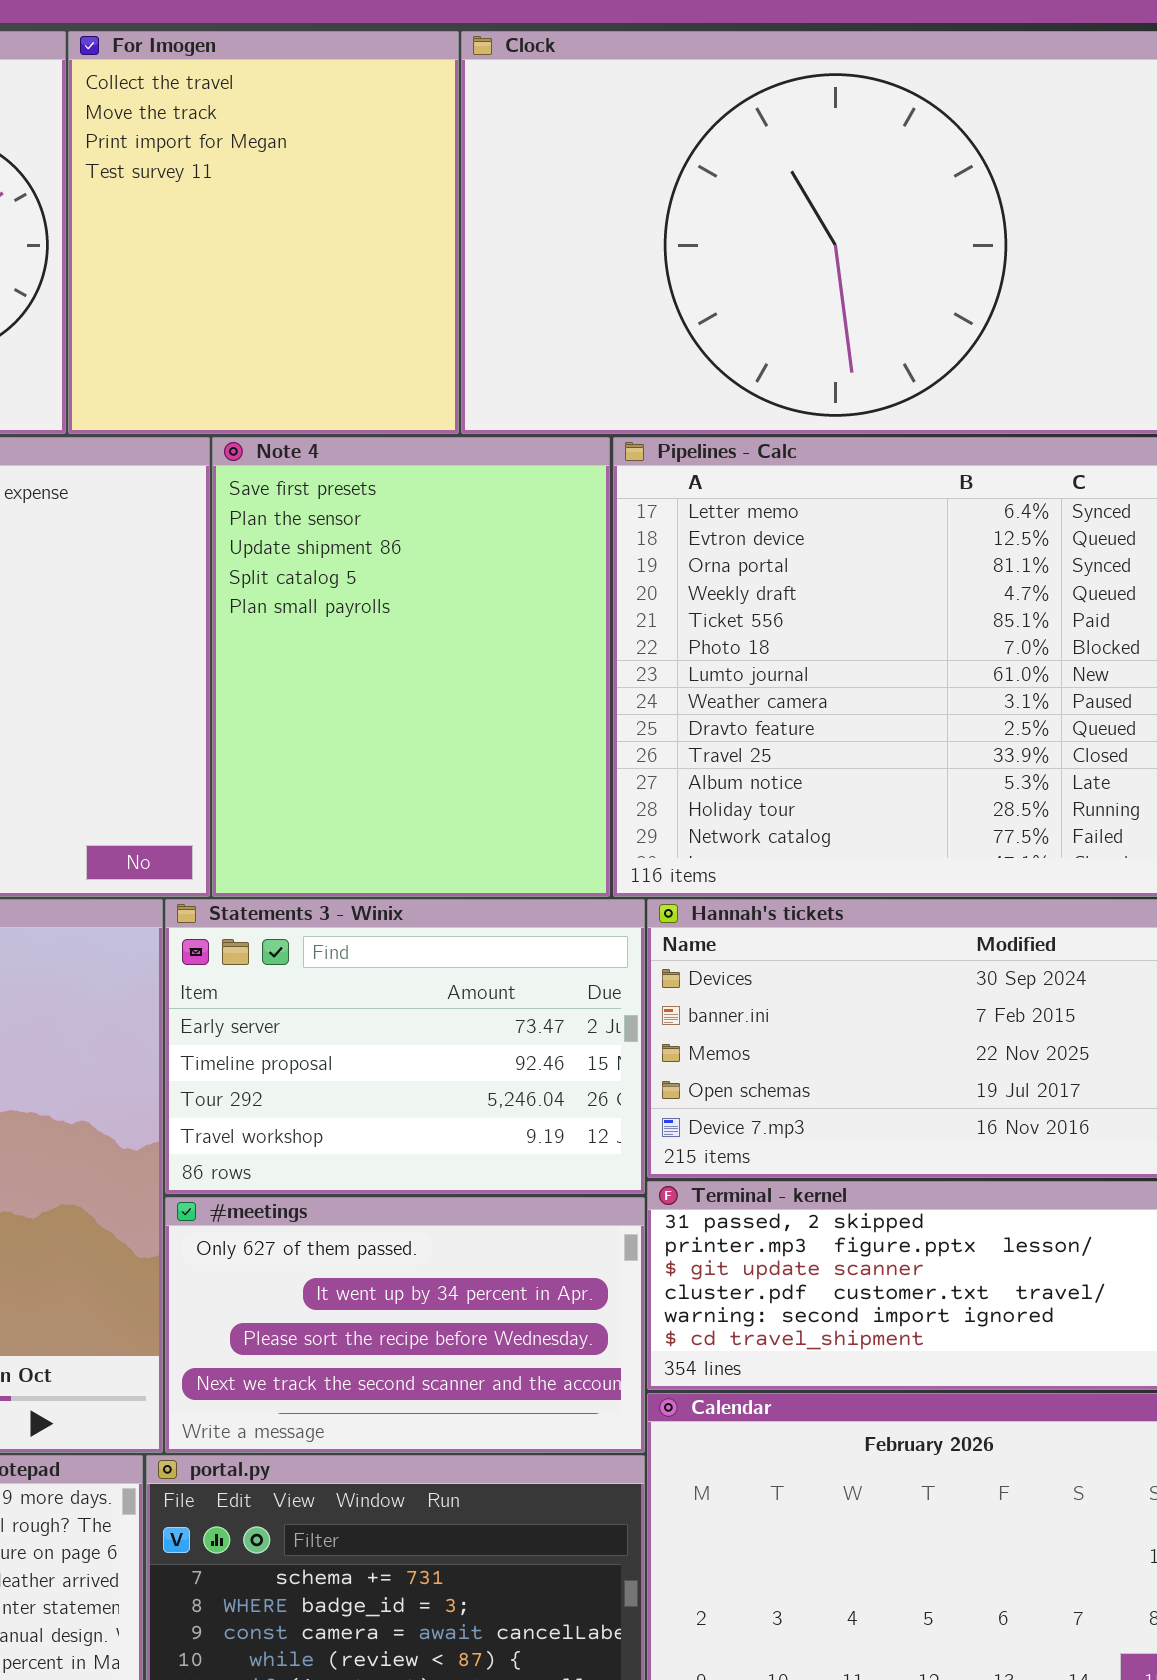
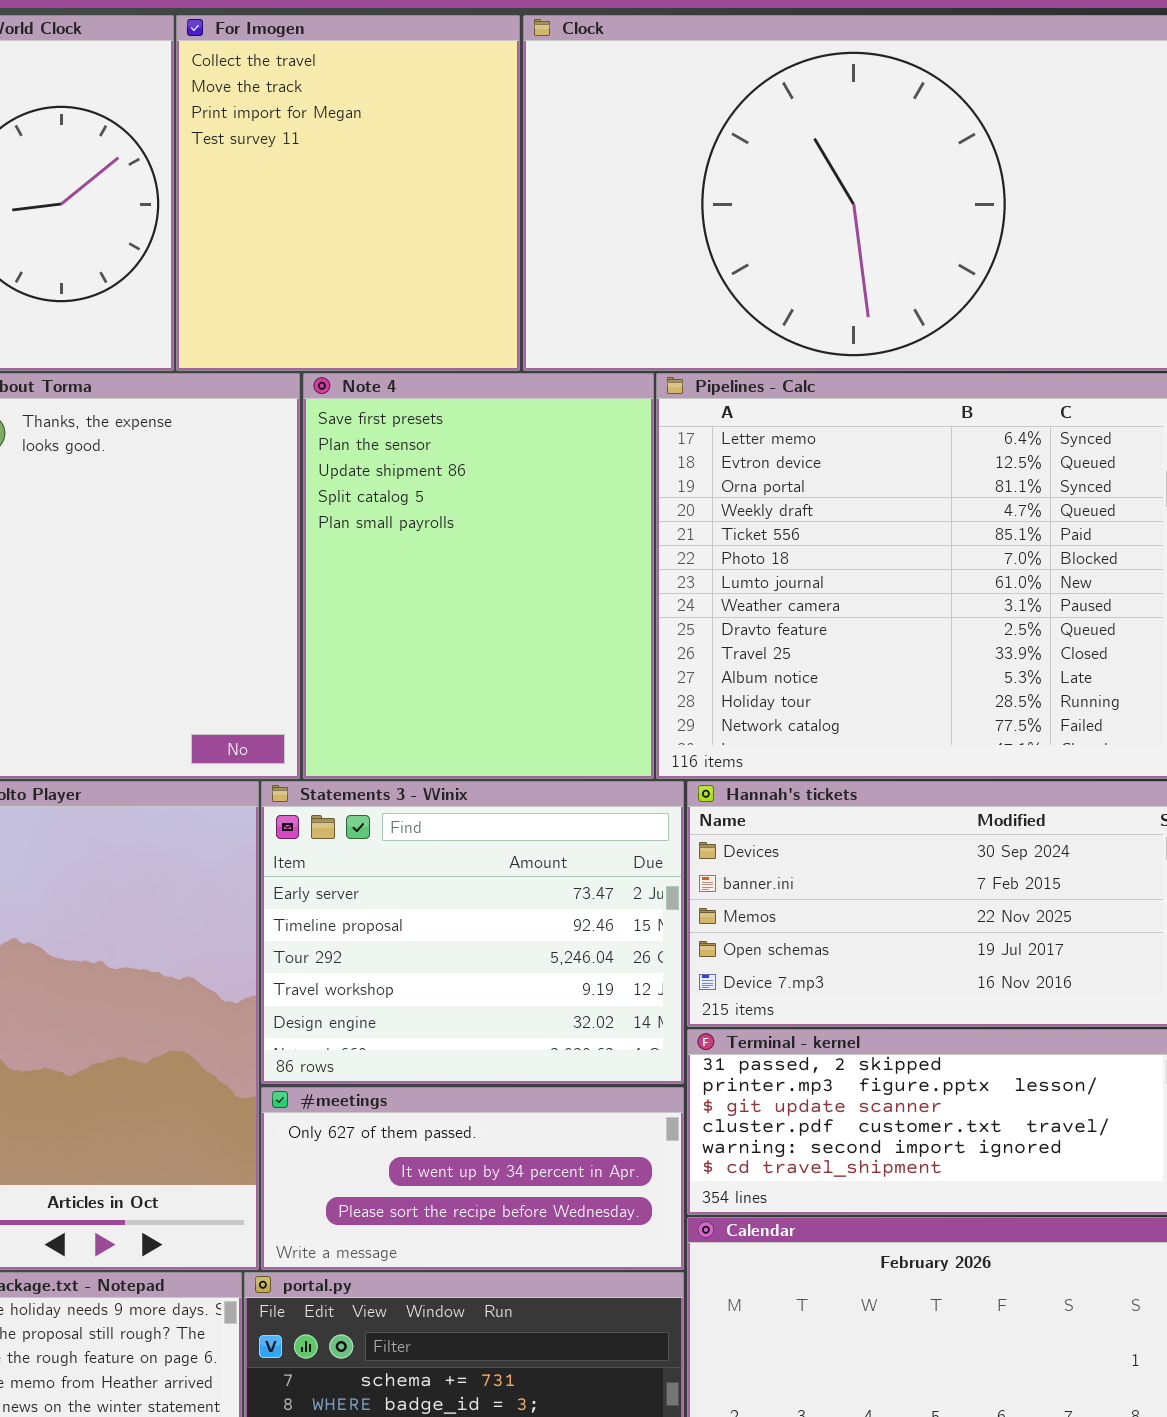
Statements 3 - Winix: [165,899,645,1194] -> [261,781,684,1084], resized
#meetings: [165,1197,645,1453] -> [261,1087,684,1270], resized

